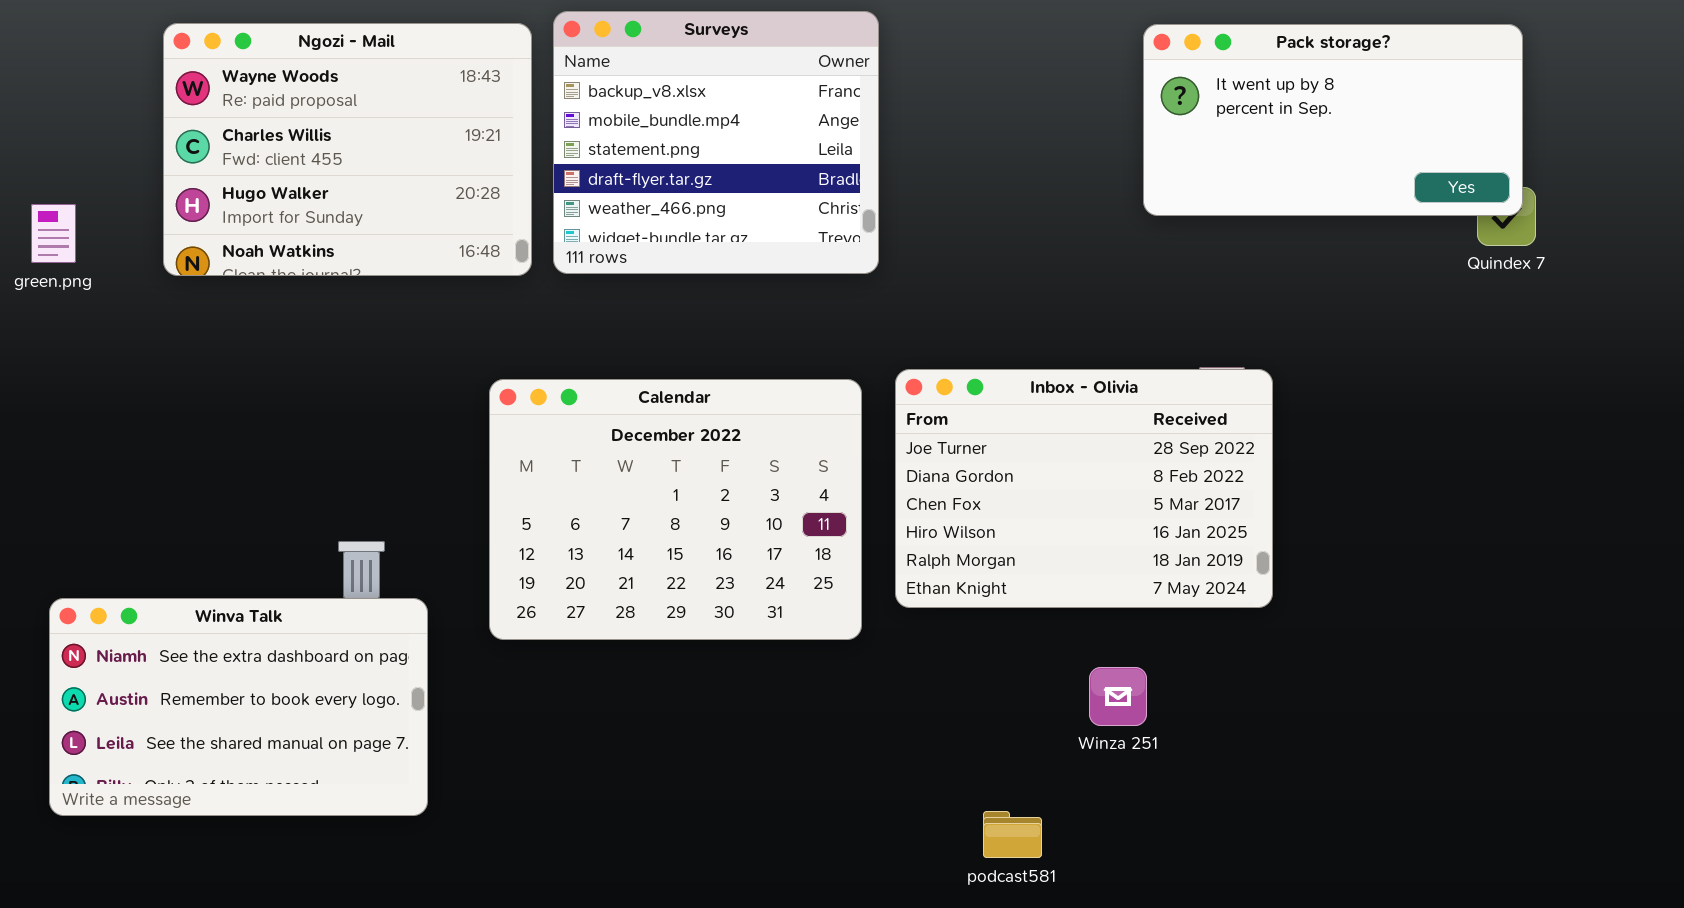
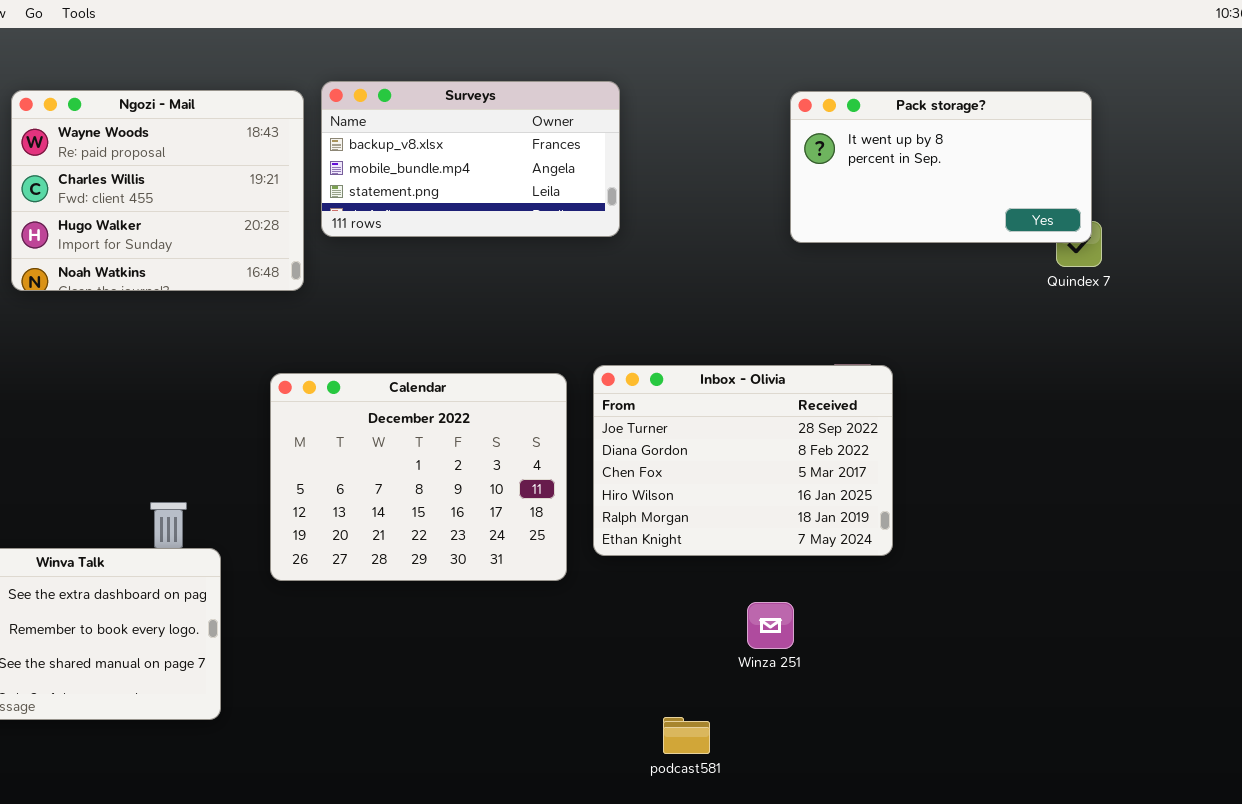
Surveys: [553,11,879,274] -> [321,81,620,237], resized

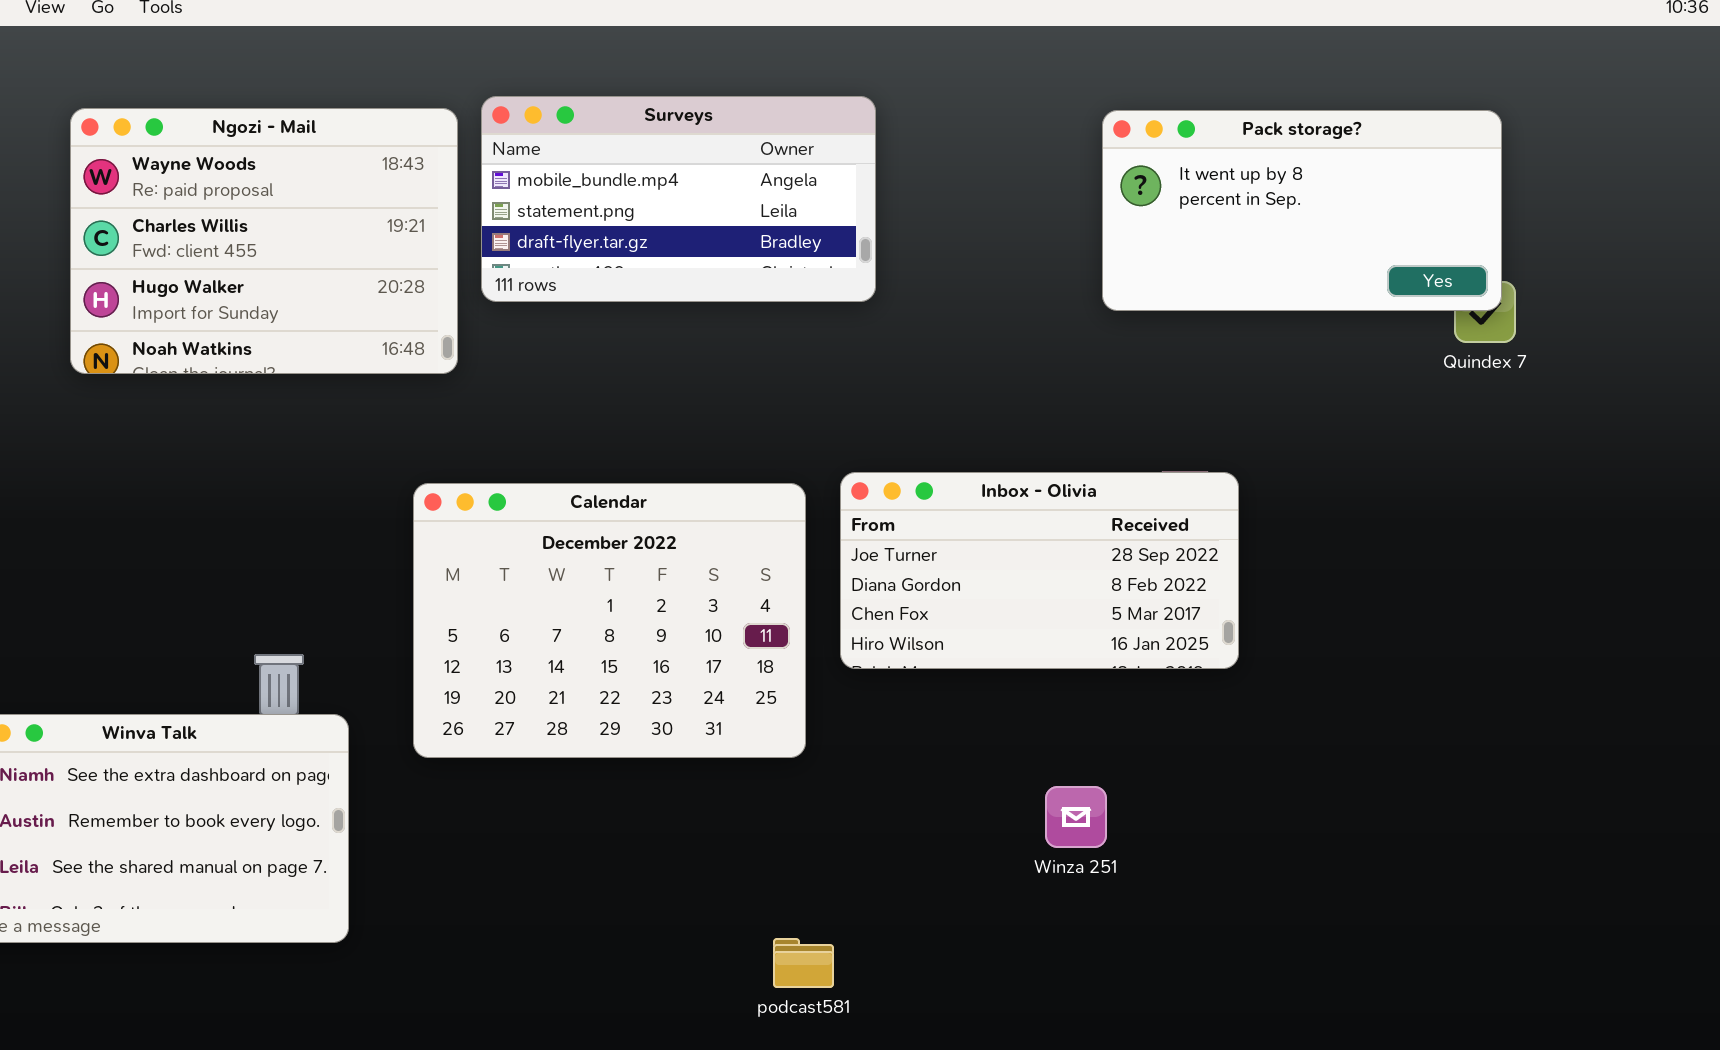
Surveys: [321,81,620,237] -> [481,96,876,302], scrolled down 1 row
Inbox - Olivia: [593,365,893,556] -> [840,472,1239,669], resized
podcast581: [663,717,710,754] -> [773,938,834,988], moved

